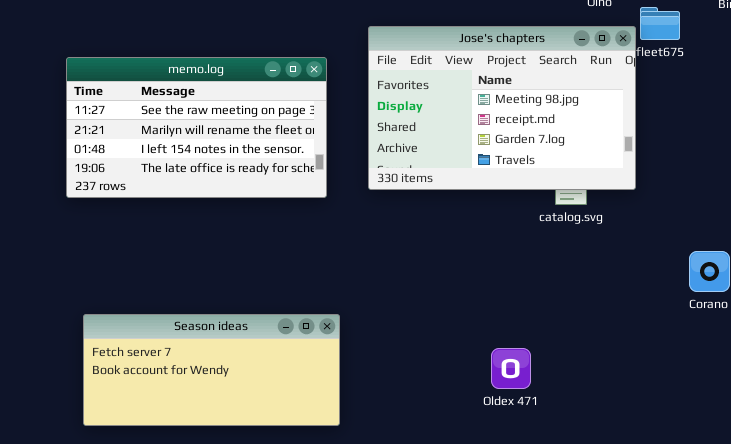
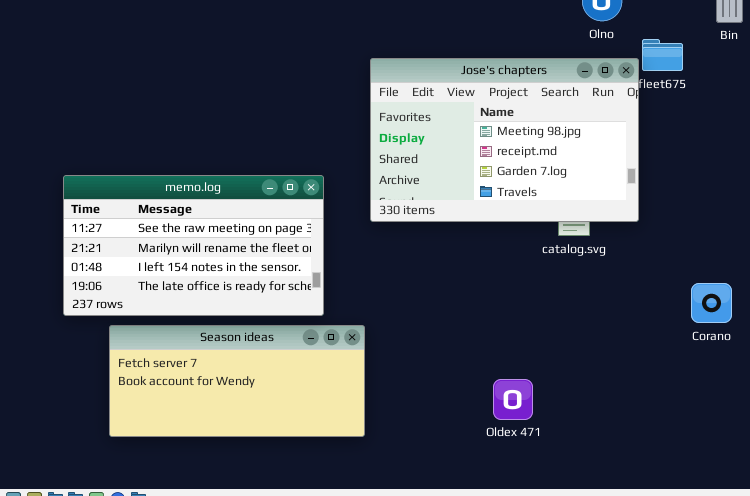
memo.log: [66,57,327,198] -> [63,175,324,316], moved
Season ideas: [83,314,340,426] -> [109,325,365,437], moved

